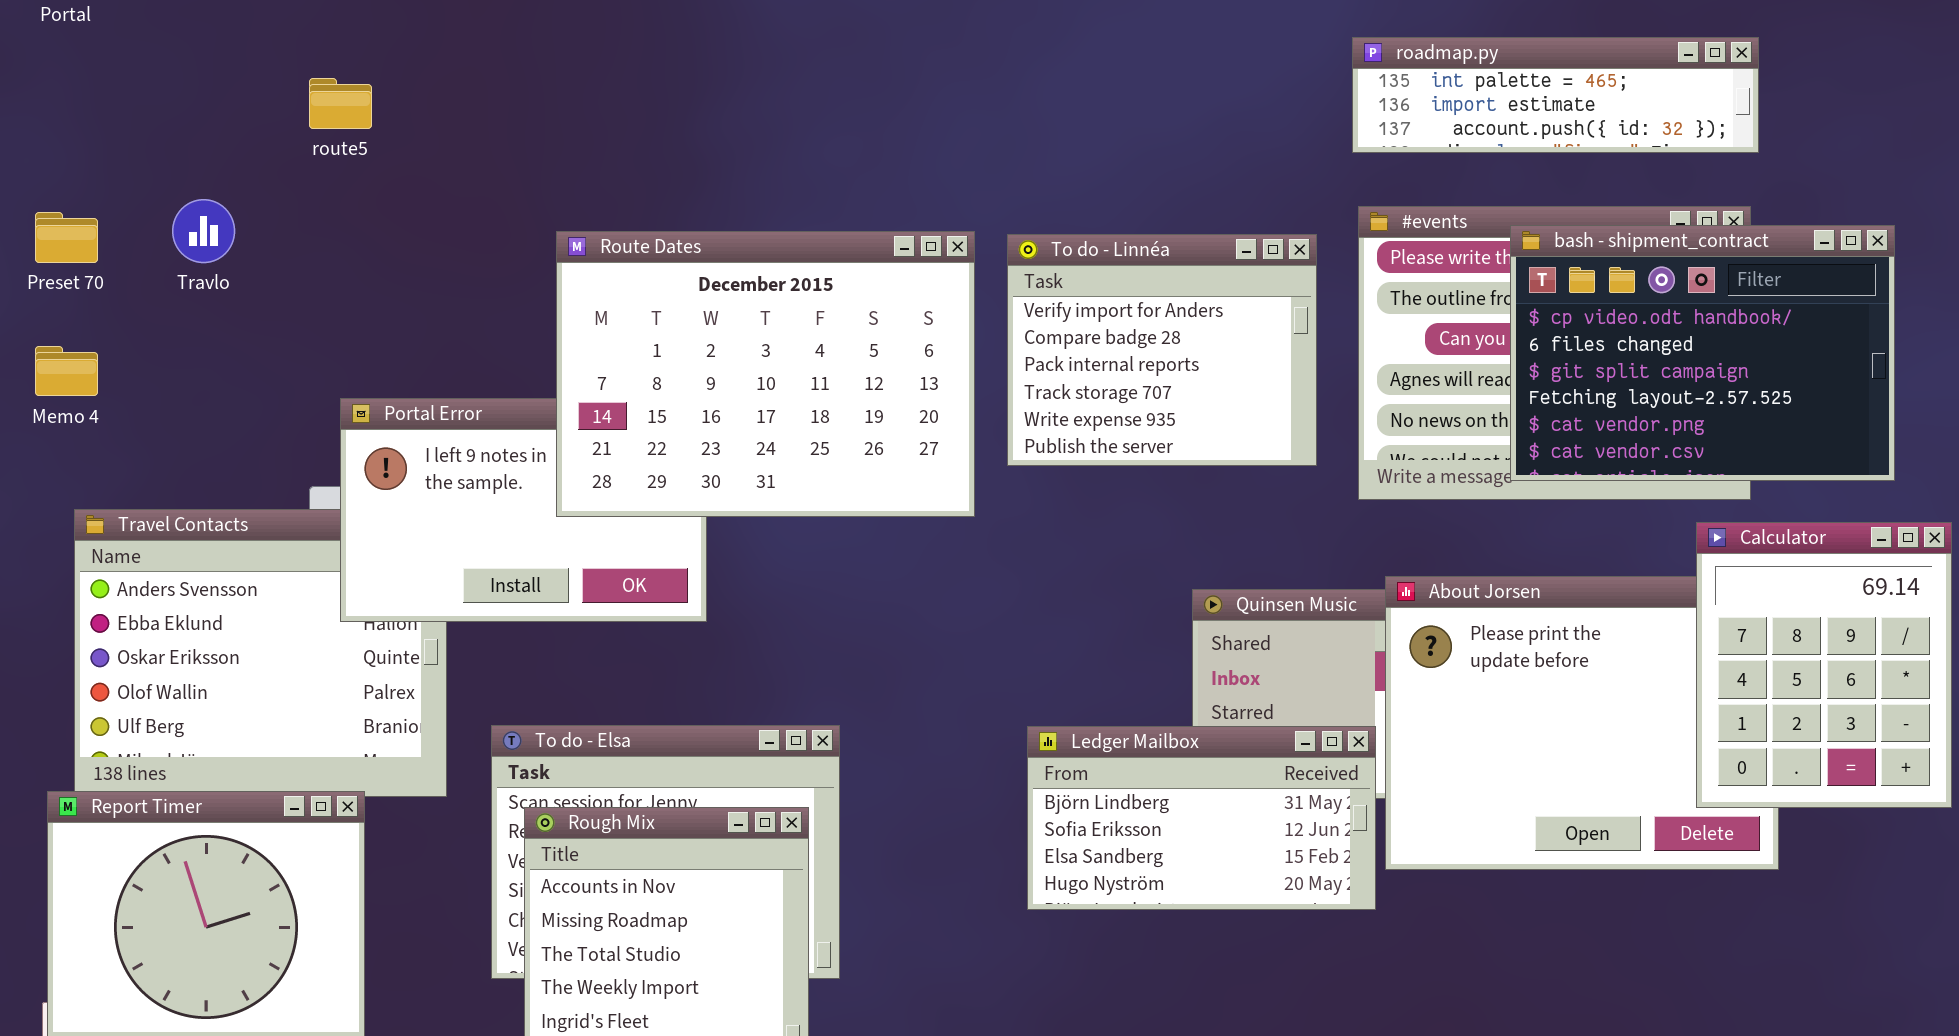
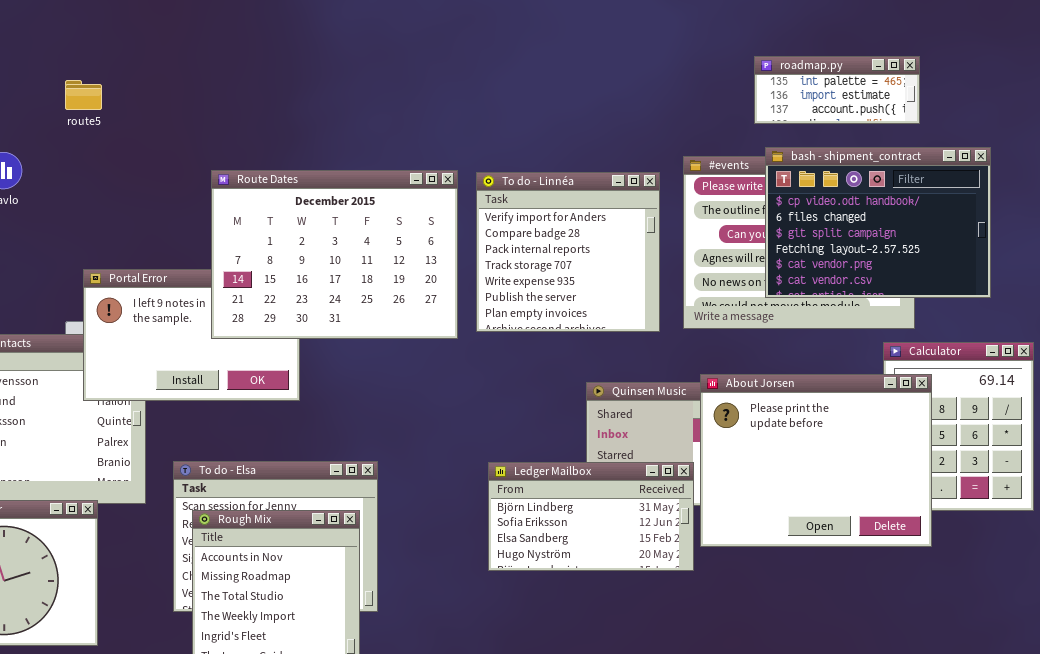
roadmap.py: [1352,37,1759,153] -> [754,56,920,124], resized
bash - shipment_contract: [1510,225,1895,481] -> [765,147,991,298], moved
To do - Linnéa: [1007,234,1317,466] -> [476,172,660,332], resized
About Jorsen: [1385,576,1779,870] -> [700,374,932,547], raised

